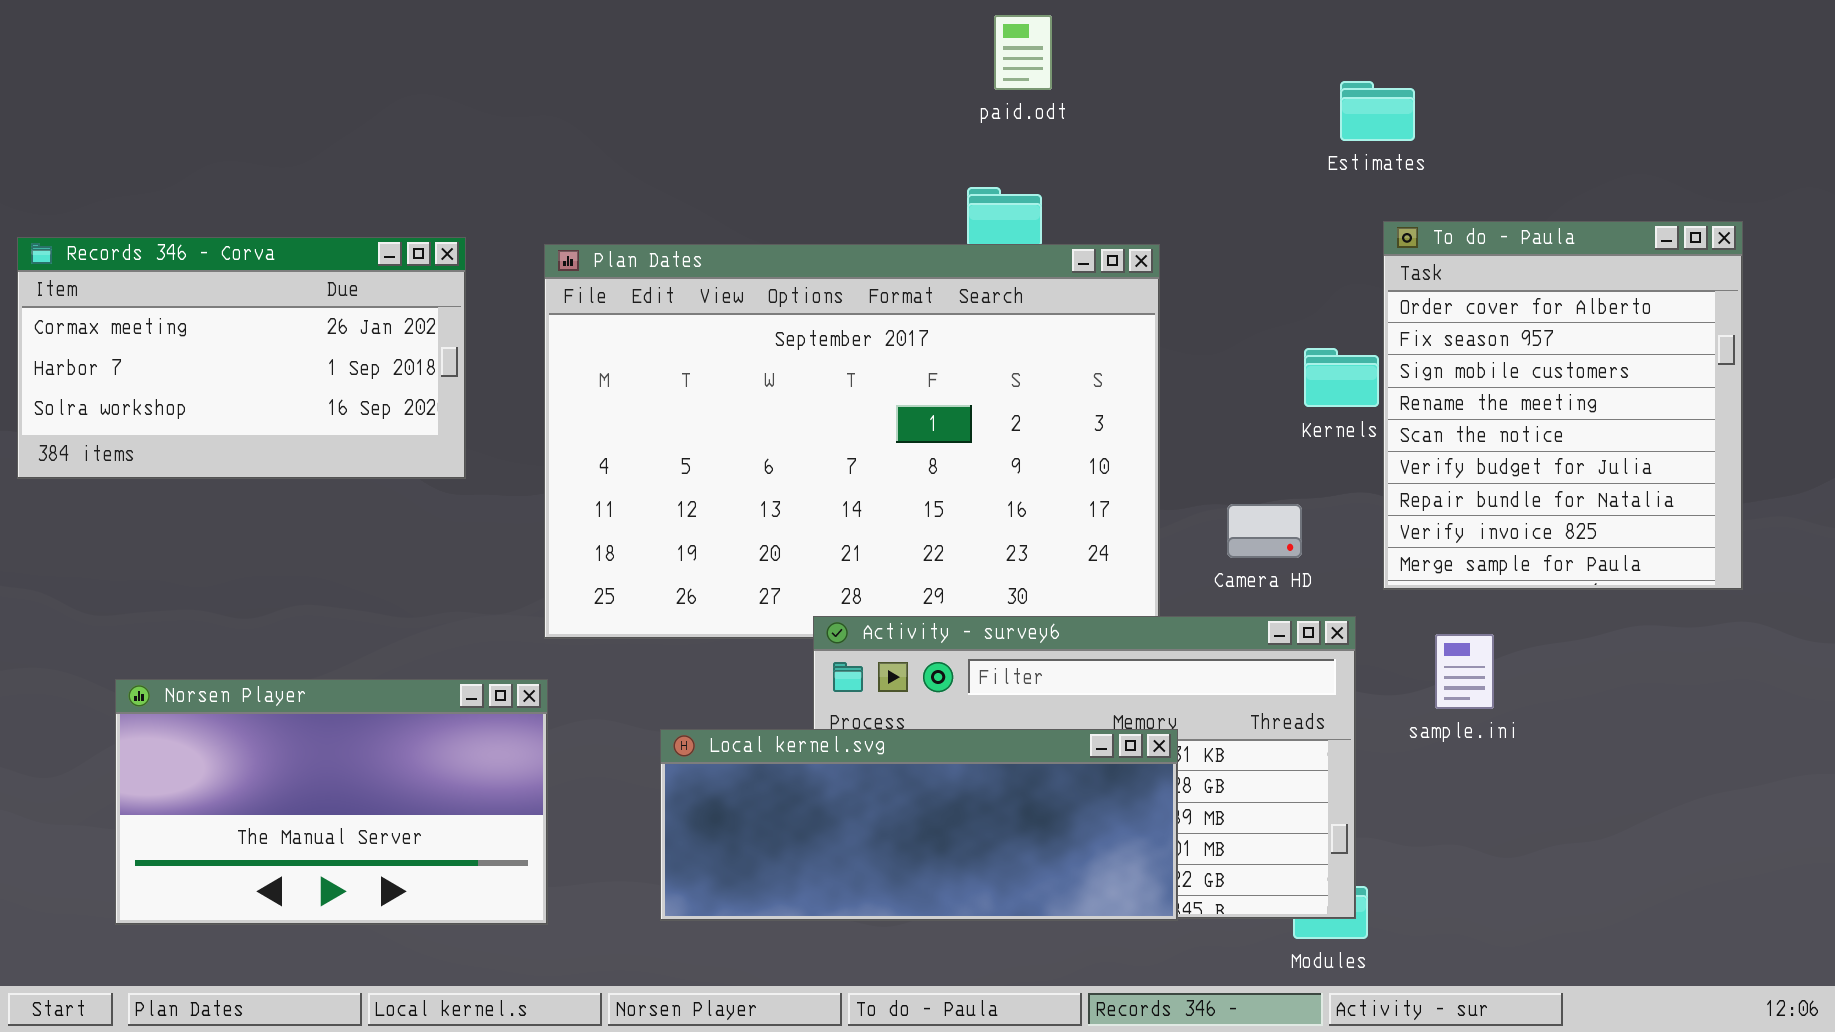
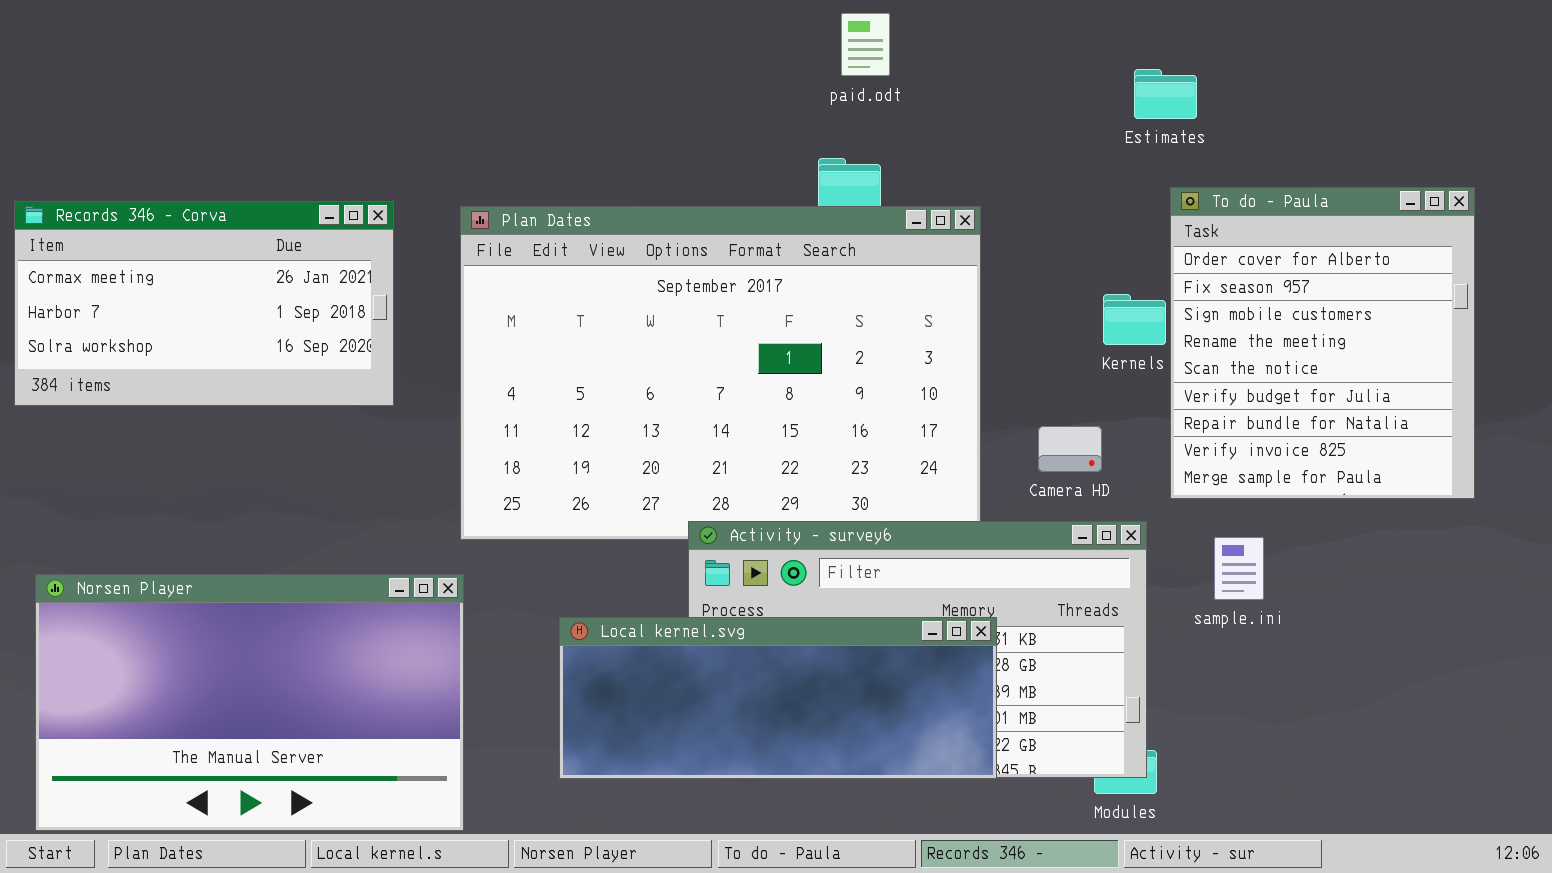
Norsen Player: [115,679,548,925] -> [35,574,464,831], resized

